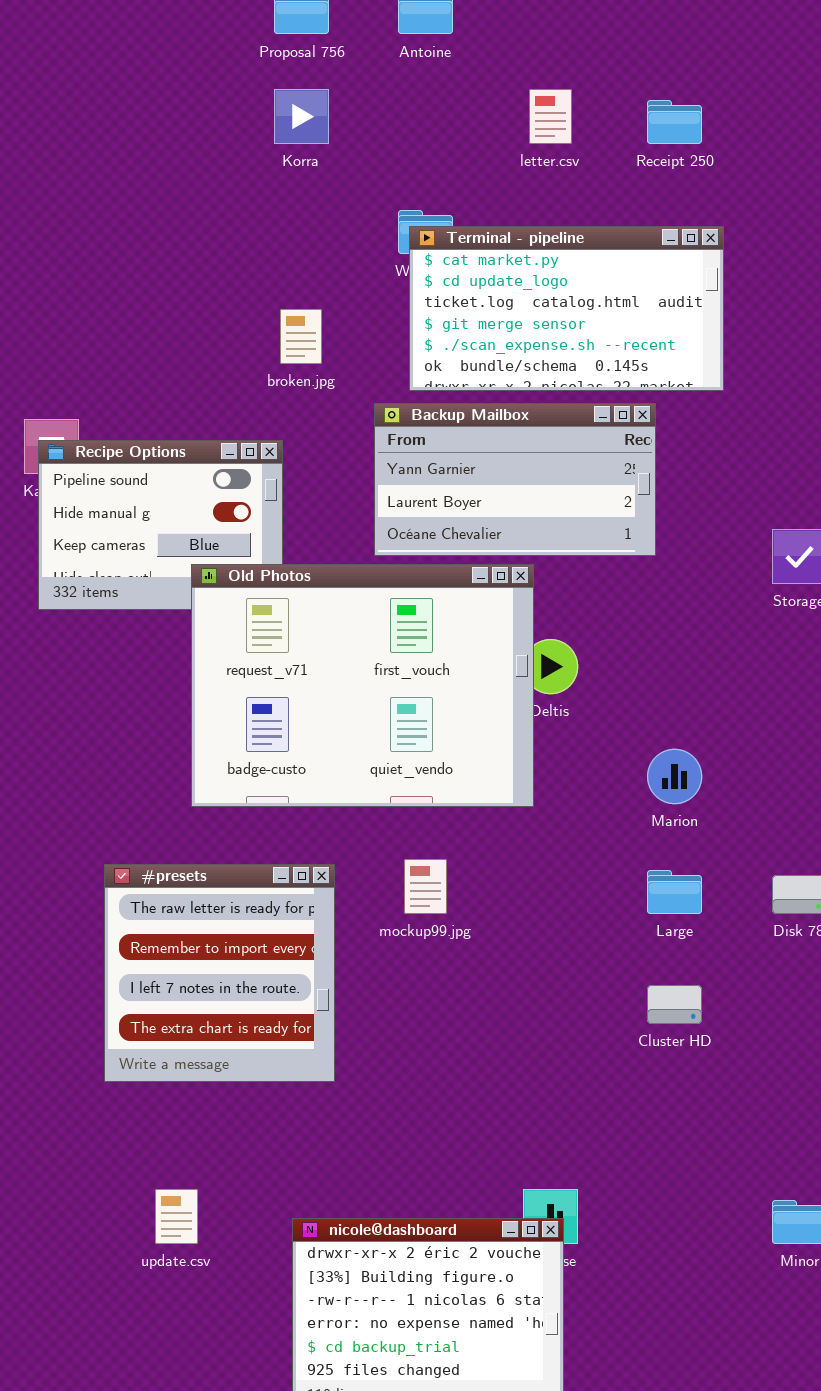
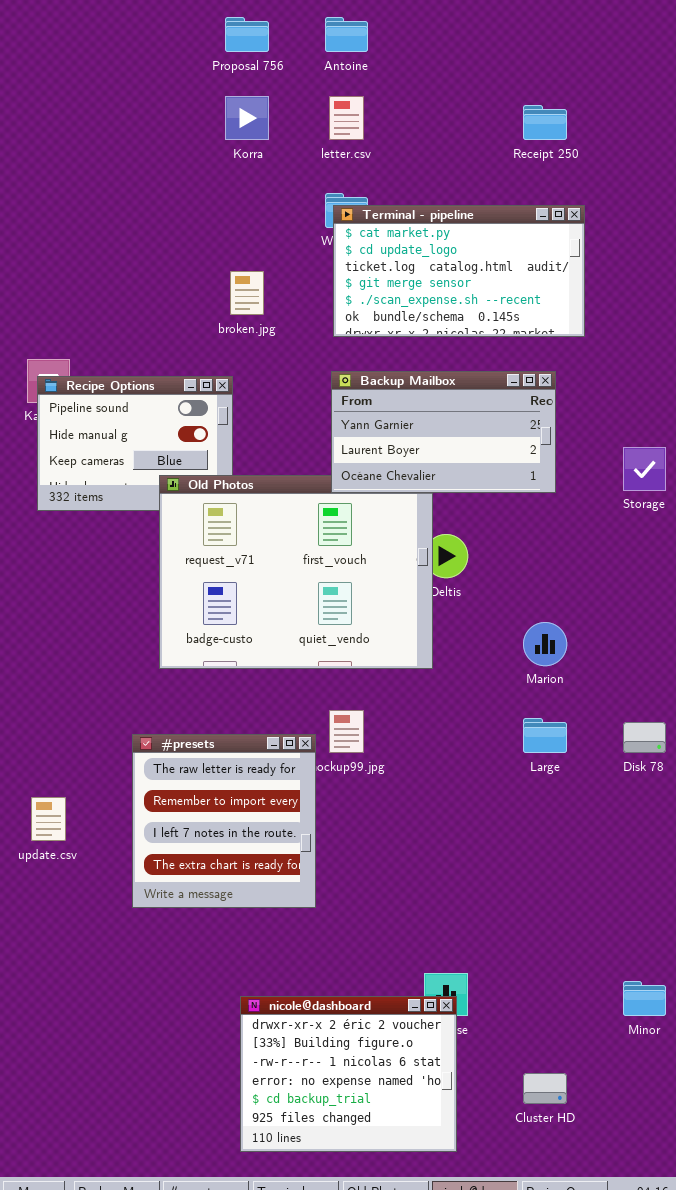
letter.csv: [529,89,572,144] -> [329,96,364,140], moved
Backup Mailbox: [374,403,656,556] -> [331,371,556,493], moved
#presets: [104,864,335,1082] -> [132,734,316,908], moved
Cluster HD: [647,985,702,1024] -> [523,1073,567,1104], moved
update.csv: [155,1189,198,1244] -> [31,797,66,841], moved

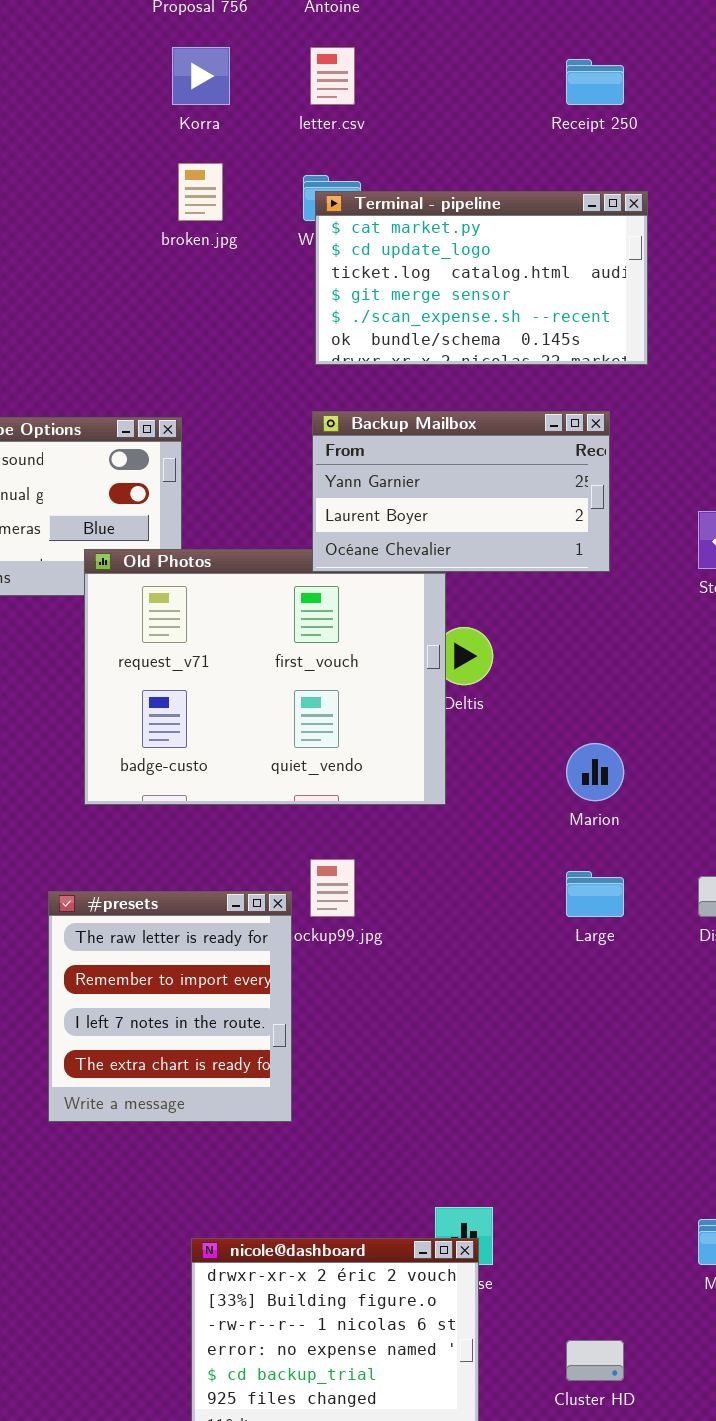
broken.jpg: [230,271,264,315] -> [178,163,223,221], moved

